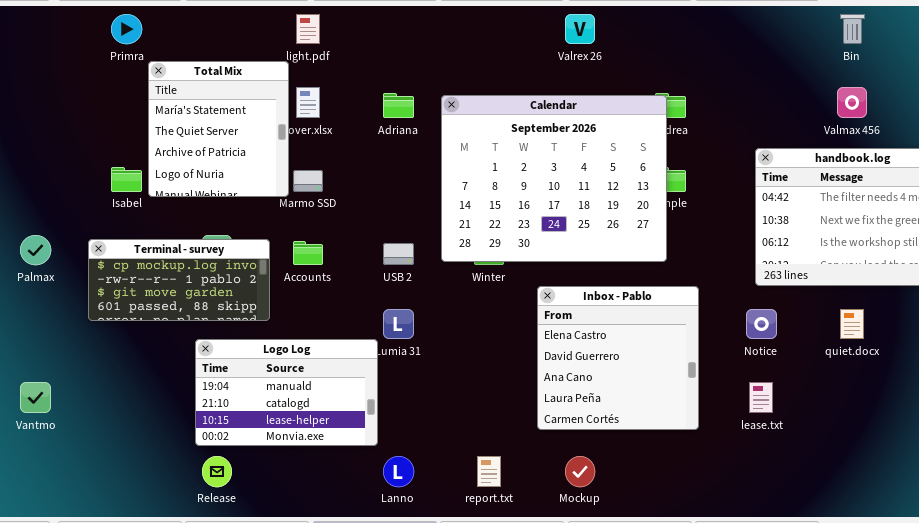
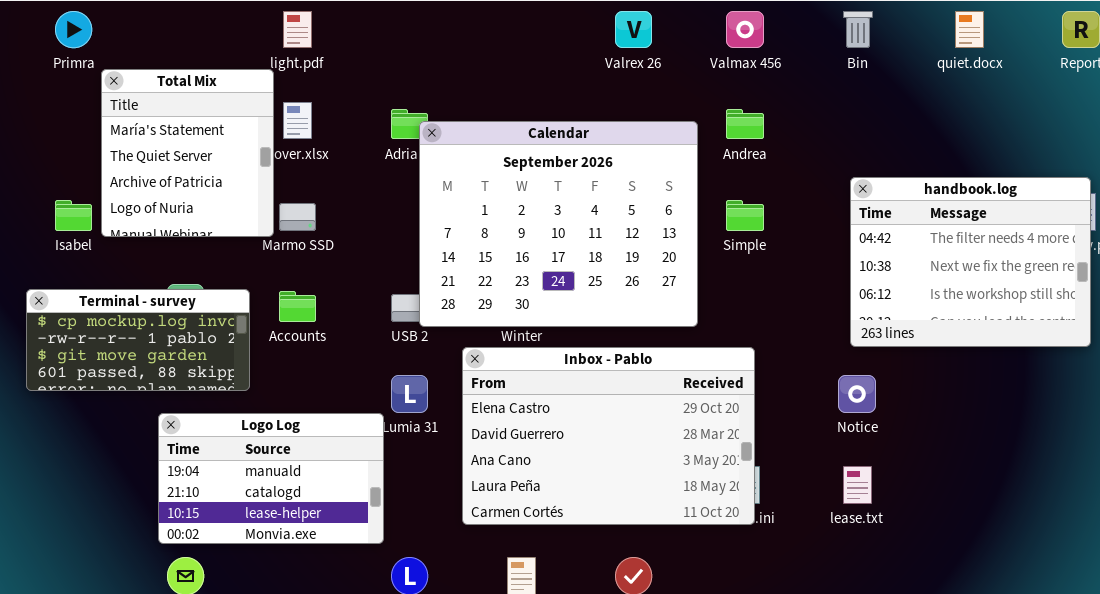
Bin: [840,14,865,44] -> [843,11,873,48], moved
Valmax 456: [837,87,867,118] -> [726,11,764,48], moved
Calendar: [441,95,667,262] -> [419,121,698,327], moved
Inbox - Pablo: [537,286,699,430] -> [462,347,755,525], moved, resized
quiet.docx: [840,309,864,339] -> [955,11,984,48], moved

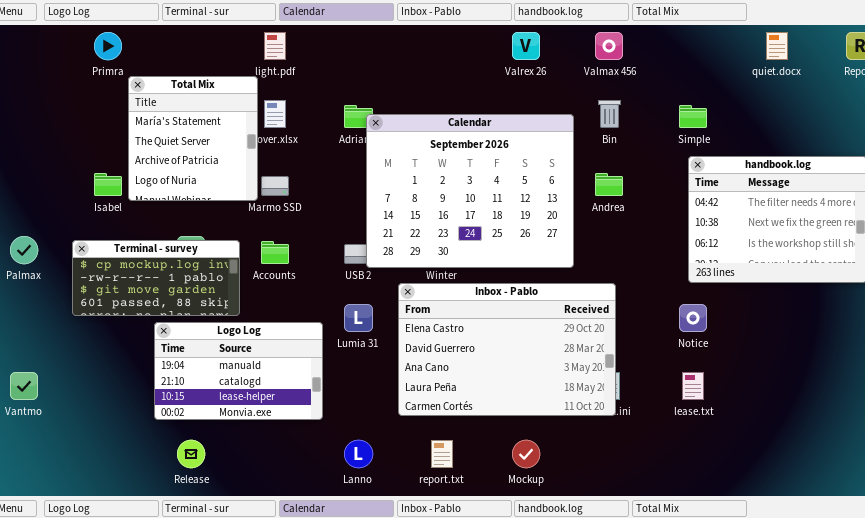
Bin: [843,11,873,48] -> [598,100,621,128], moved
Andrea: [726,109,764,139] -> [595,173,623,196], moved
Simple: [726,200,764,231] -> [679,105,707,128], moved
Logo Log: [158,413,384,544] -> [154,322,323,420], moved

